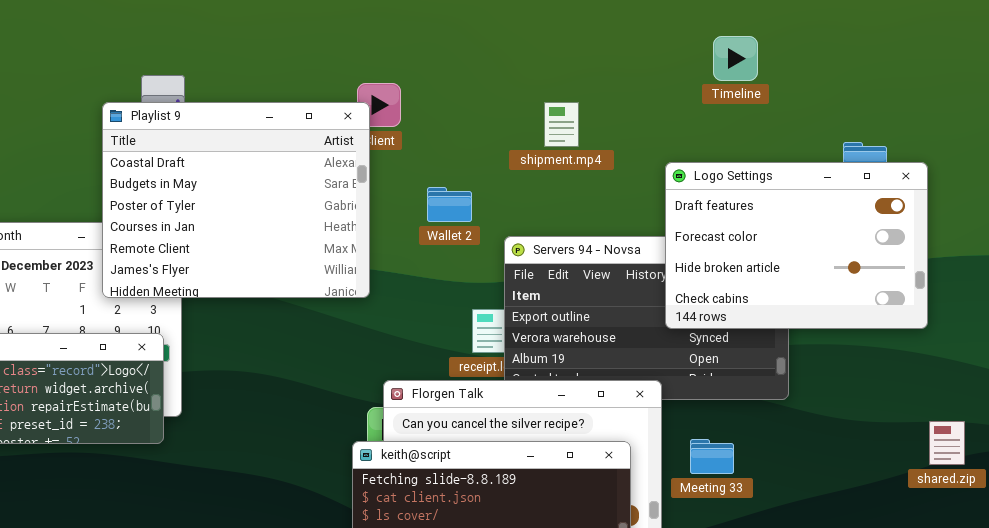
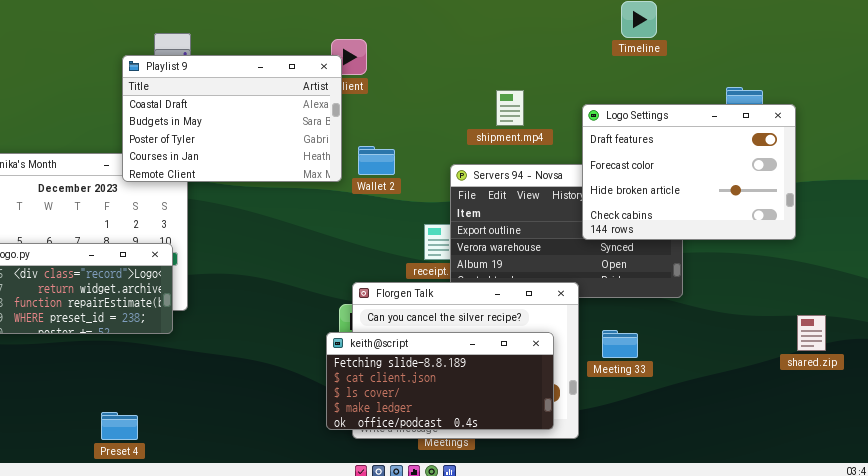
Playlist 9: [102,102,370,298] -> [122,55,342,182], resized
shipment.mp4: [544,102,579,147] -> [496,90,524,126], moved
Wallet 2: [427,187,472,222] -> [358,146,395,175], moved

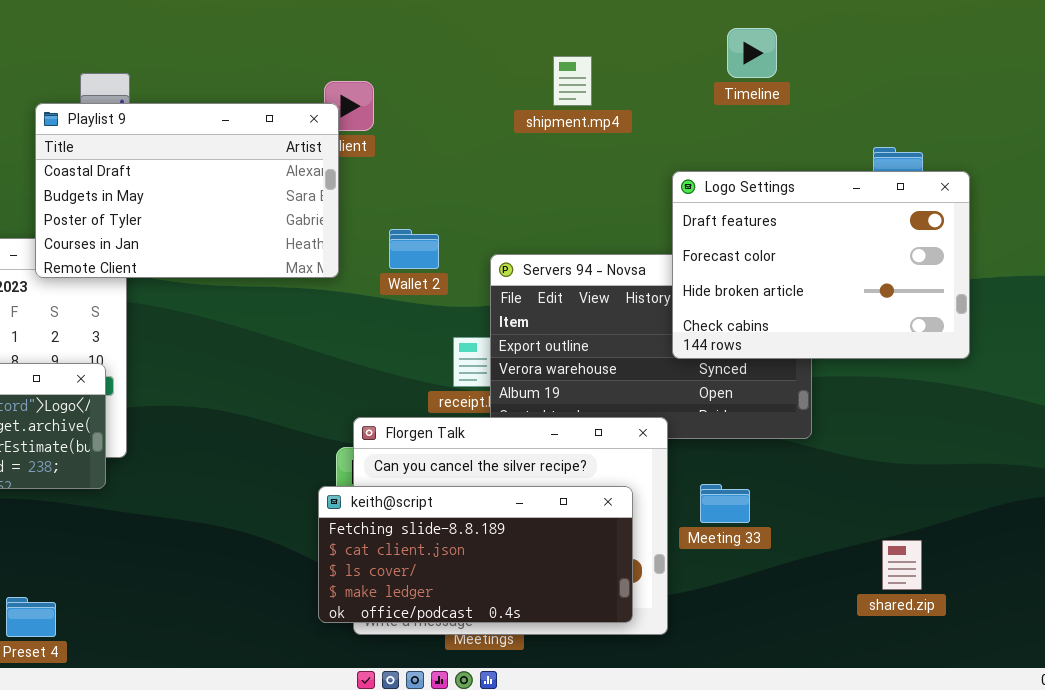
shipment.mp4: [496,90,524,126] -> [553,56,592,106], moved
Wallet 2: [358,146,395,175] -> [389,229,439,269], moved
shared.zip: [797,315,826,351] -> [882,540,922,590], moved

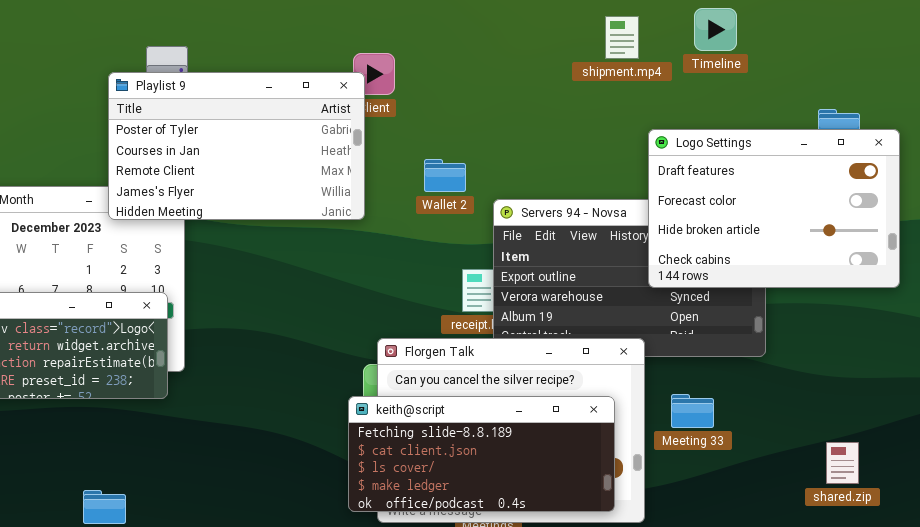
shipment.mp4: [553,56,592,106] -> [605,16,639,59], moved
Playlist 9: [35,103,339,278] -> [108,72,365,220], scrolled down 2 rows
Wallet 2: [389,229,439,269] -> [424,159,466,192], moved

